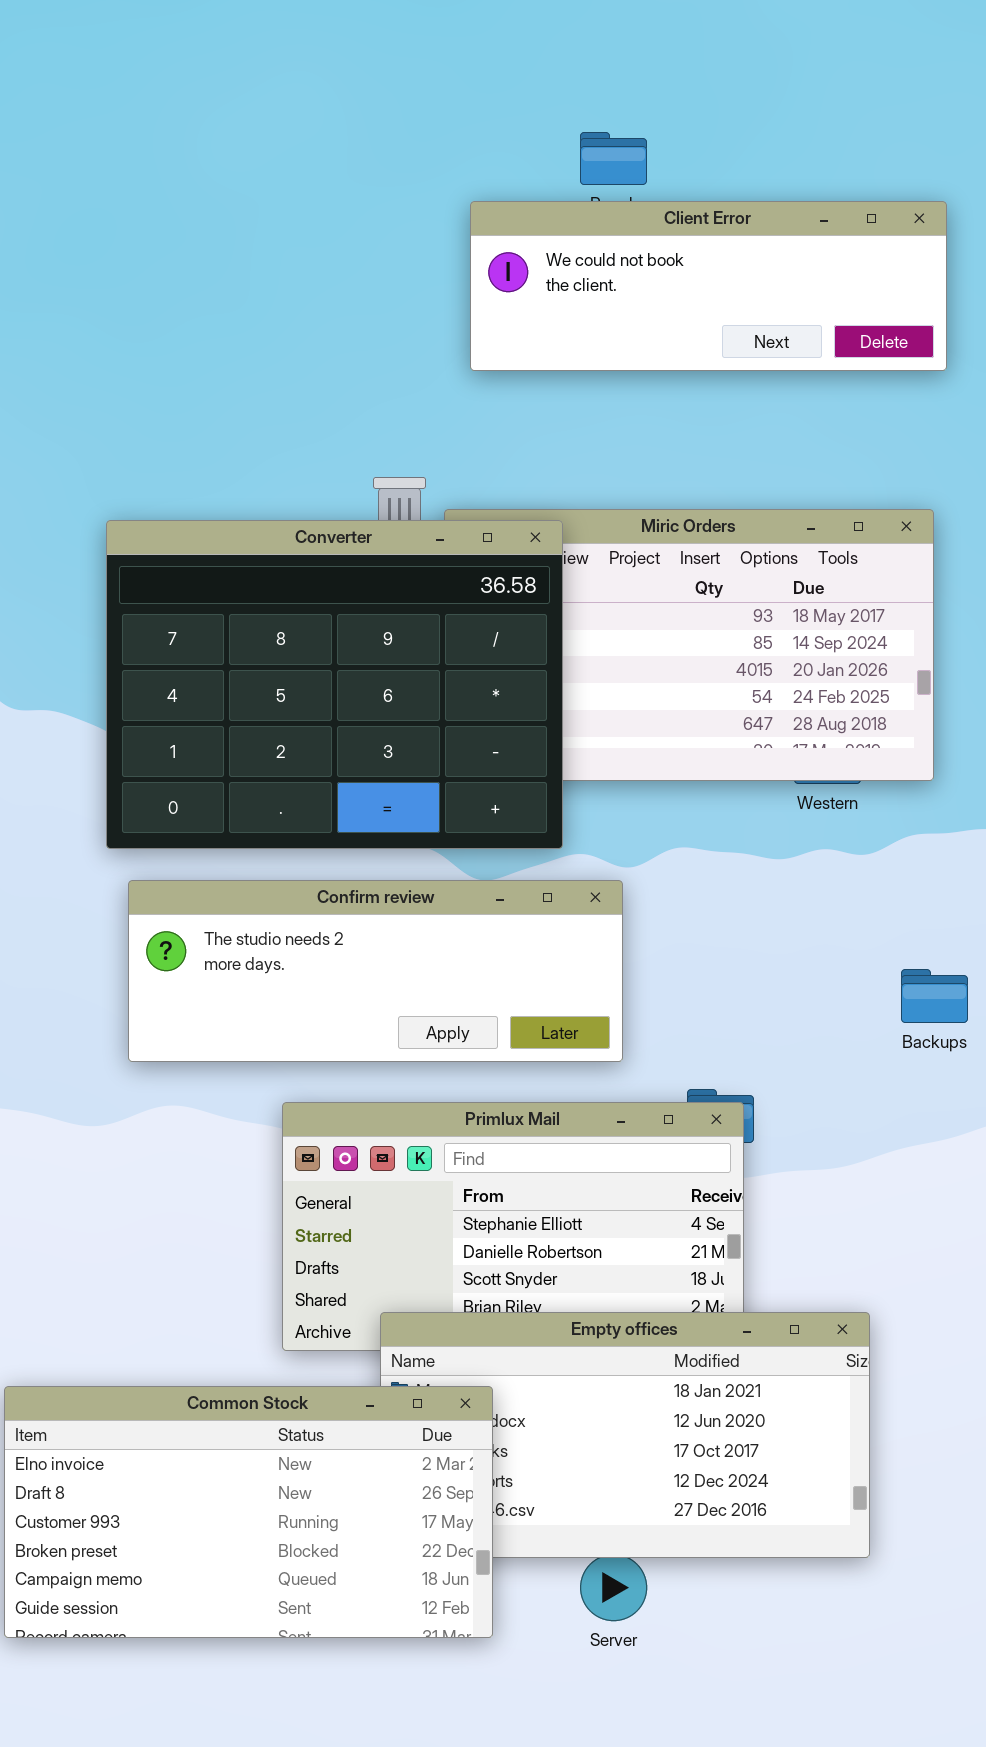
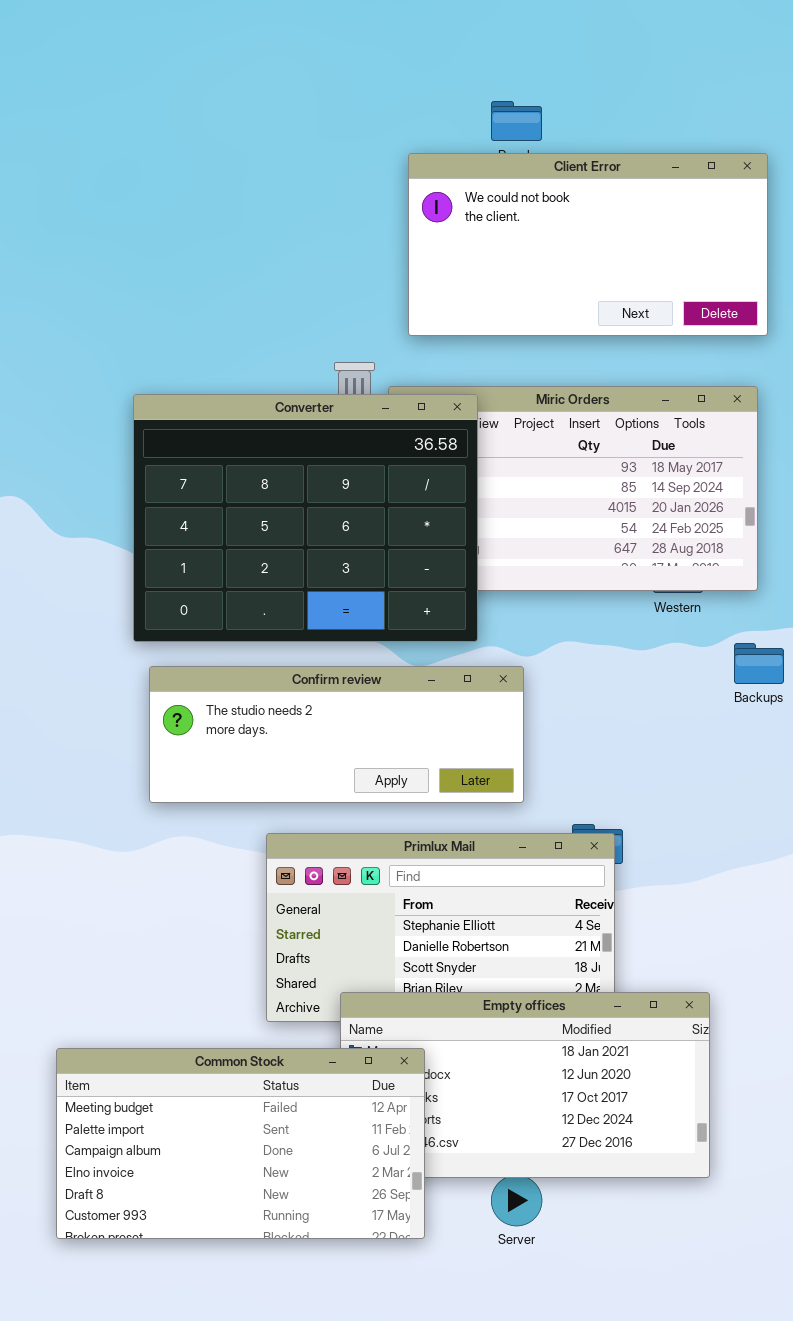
Client Error: [470,201,947,371] -> [408,153,768,336], resized
Backups: [901,969,968,1023] -> [734,643,784,684], moved
Common Stock: [4,1386,493,1638] -> [56,1048,425,1239], scrolled up 3 rows

